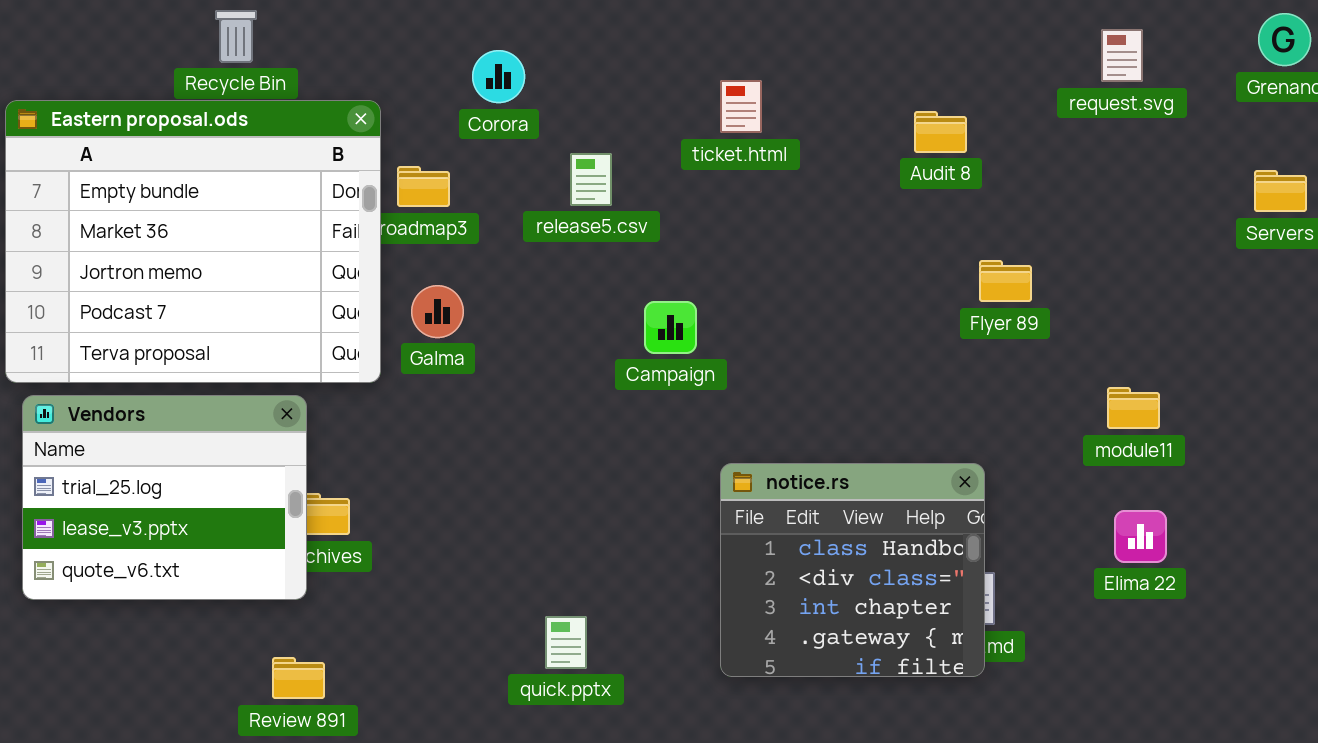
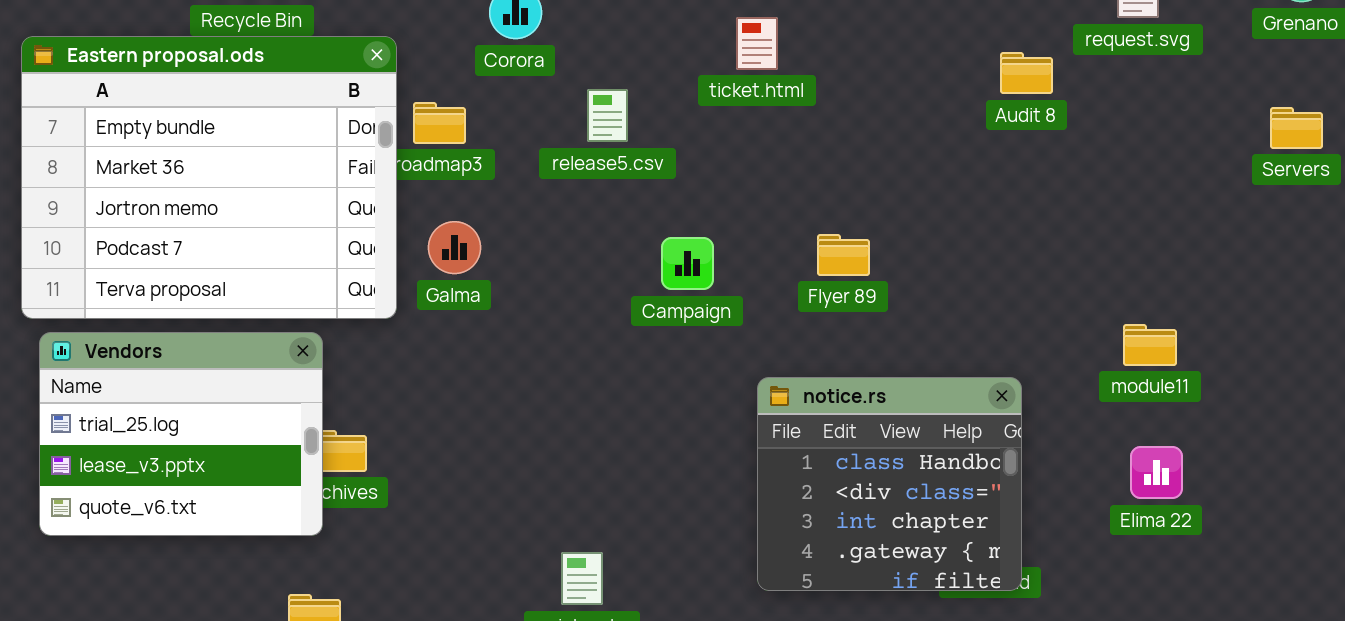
Audit 8: [914,111,967,153] -> [1000,52,1053,94], moved
Flyer 89: [979,260,1032,302] -> [817,234,870,276], moved
notice.rs: [720,463,985,677] -> [757,377,1022,591], moved

